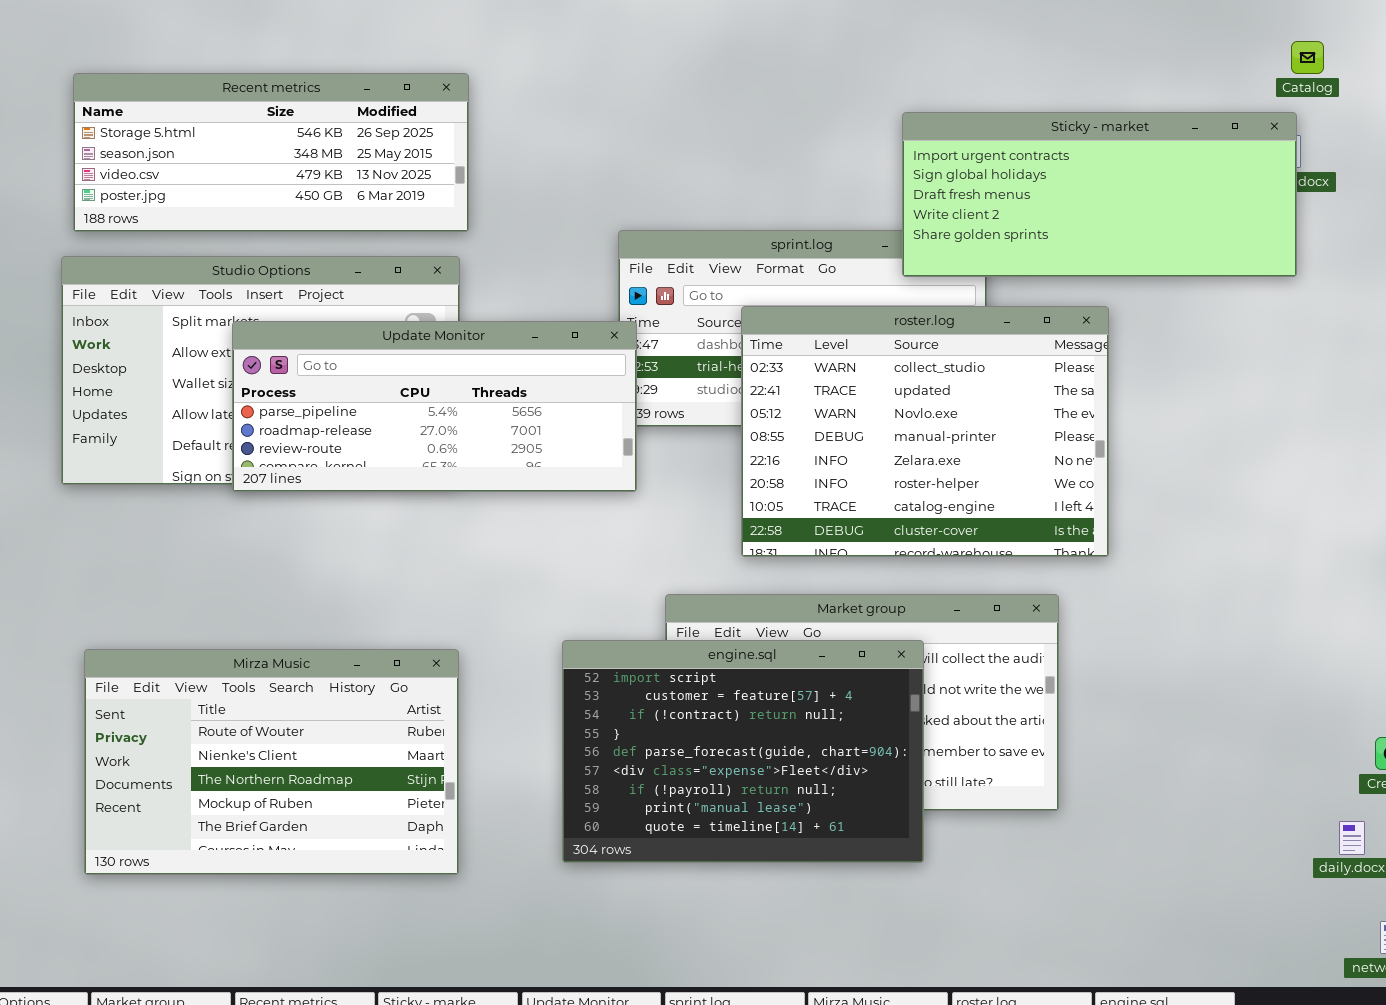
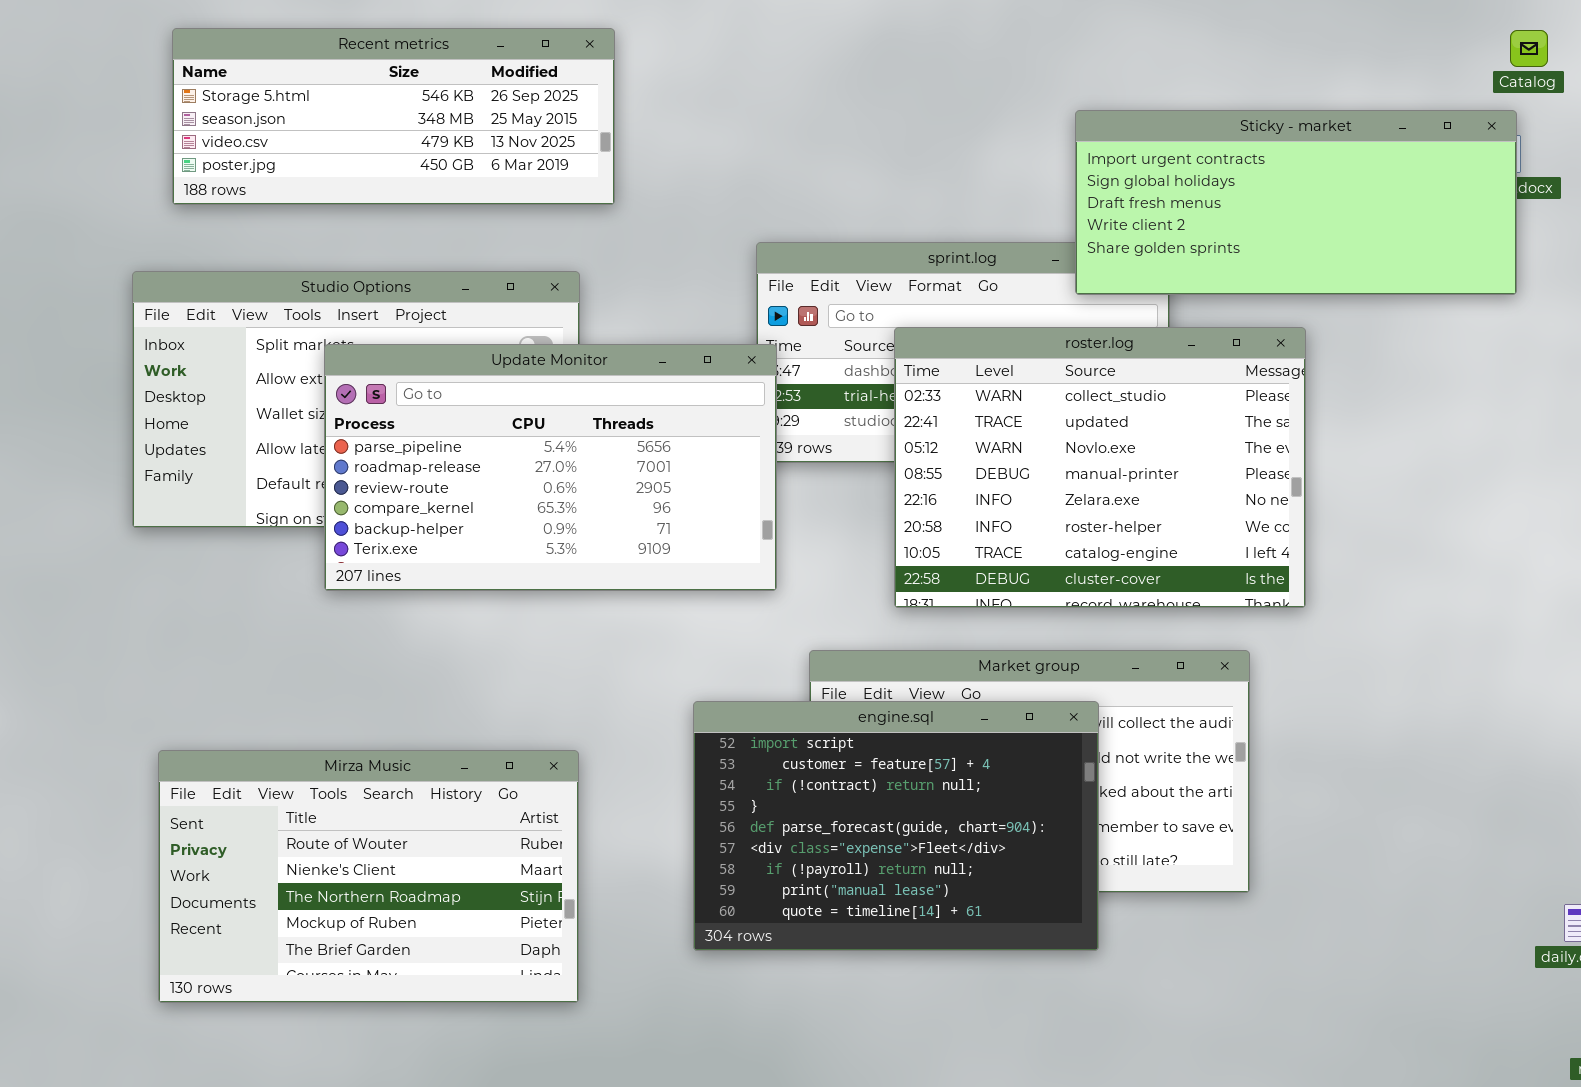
Recent metrics: [73,73,469,232] -> [172,28,615,205], moved
Update Monitor: [232,321,637,492] -> [324,344,777,591], resized
Mirza Music: [84,649,459,875] -> [158,750,579,1003], moved

